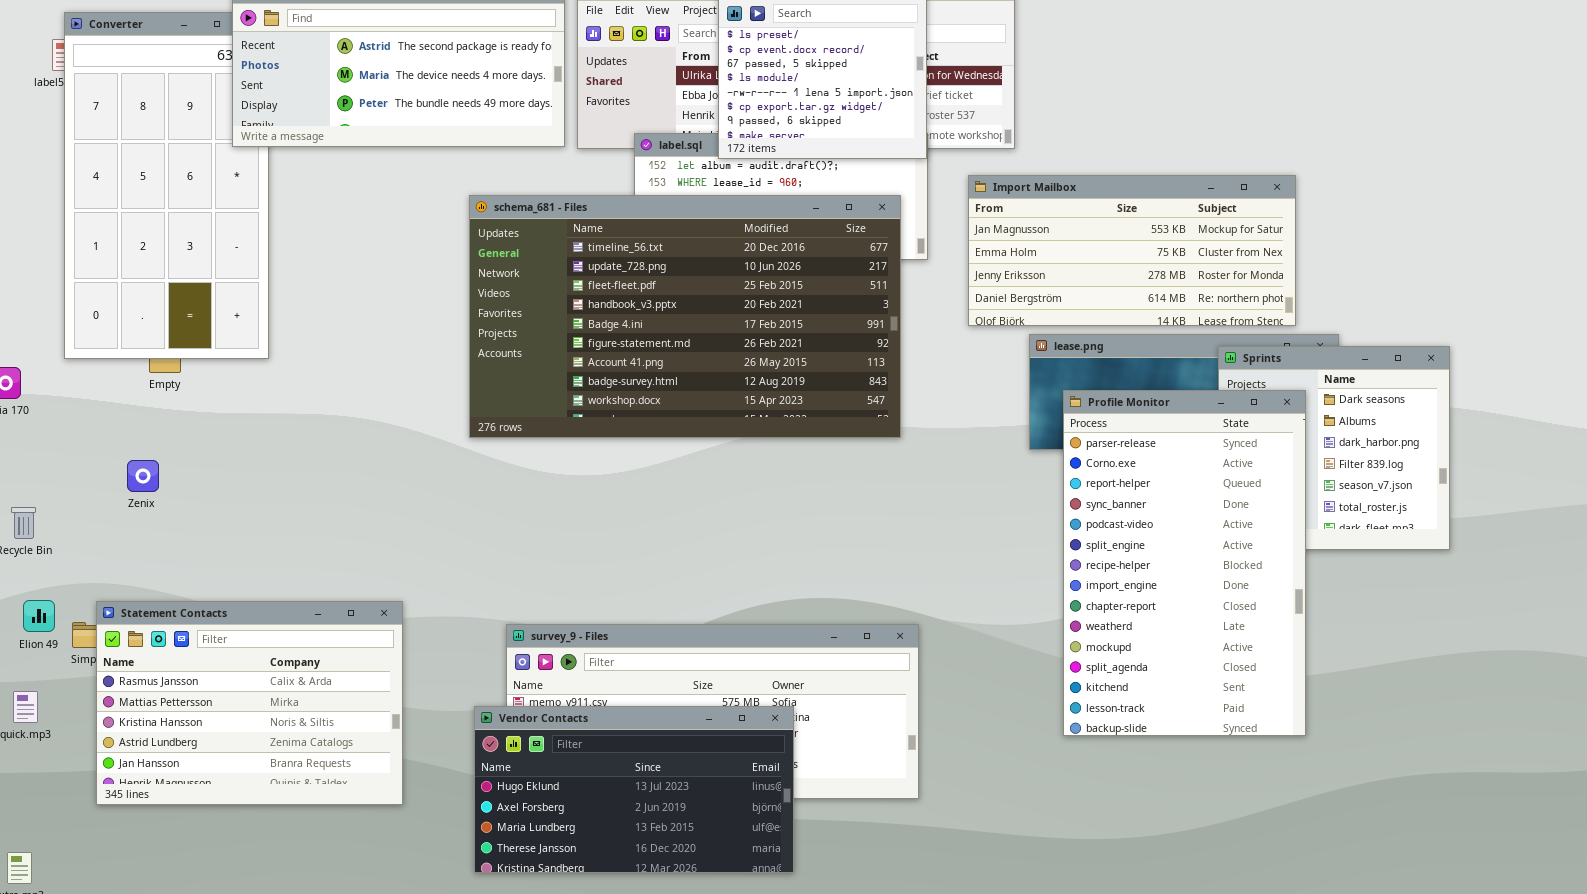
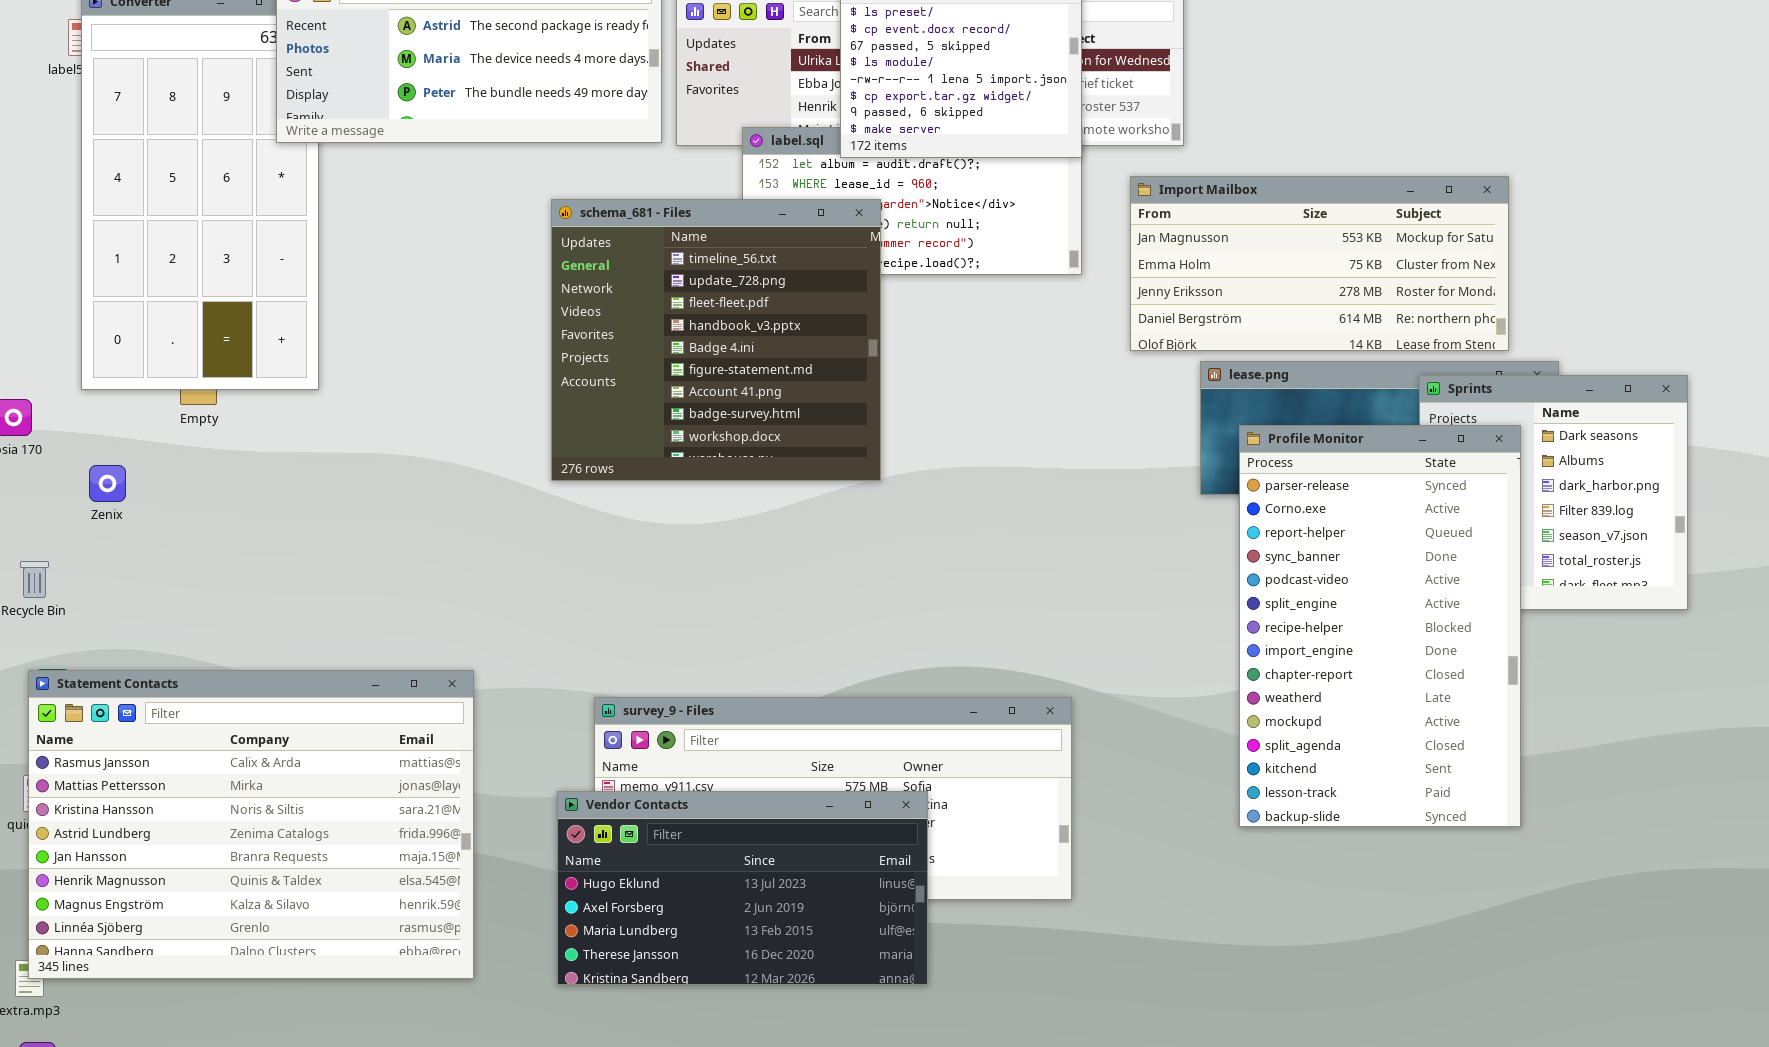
schema_681 - Files: [469,195,901,438] -> [551,199,881,481], resized
Zenix: [127,460,159,492] -> [89,465,126,502], moved
Statement Contacts: [96,601,403,805] -> [28,670,474,979], resized

